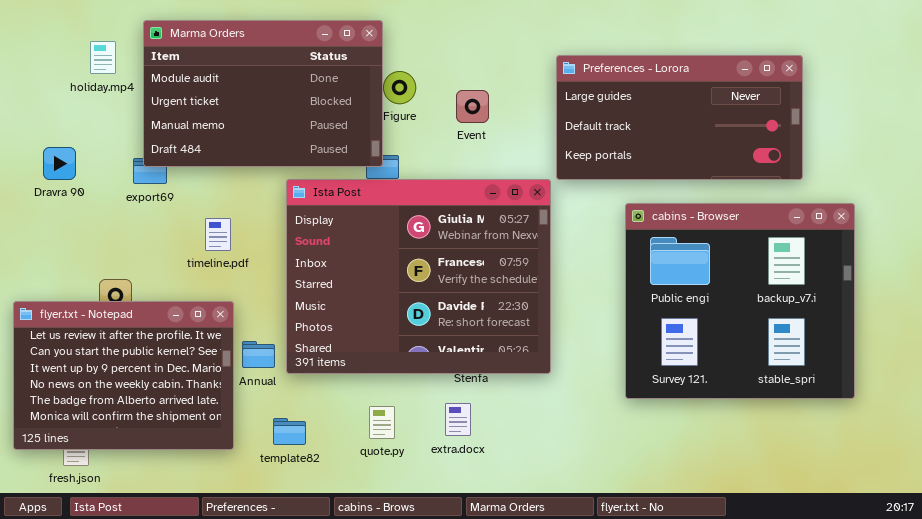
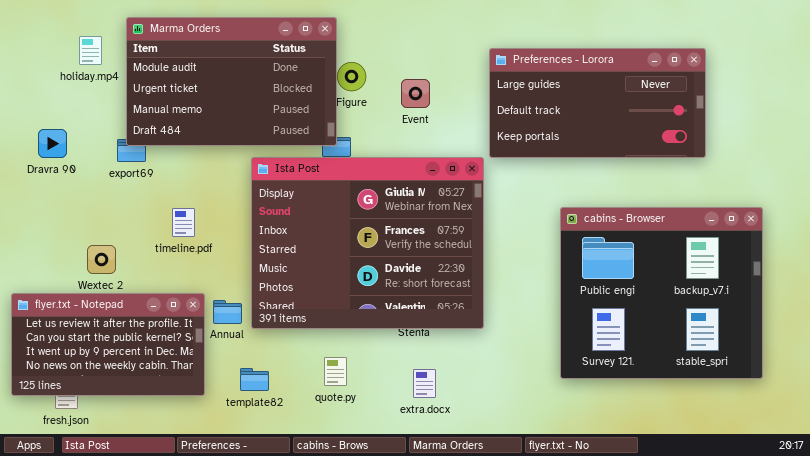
cabins - Browser: [625,203,855,399] -> [560,207,763,379], moved
timeline.pdf: [205,218,231,251] -> [172,208,195,237], moved
flyer.txt - Notepad: [13,301,234,450] -> [11,293,205,396], resized
extra.docx: [445,403,471,436] -> [413,369,436,398], moved

